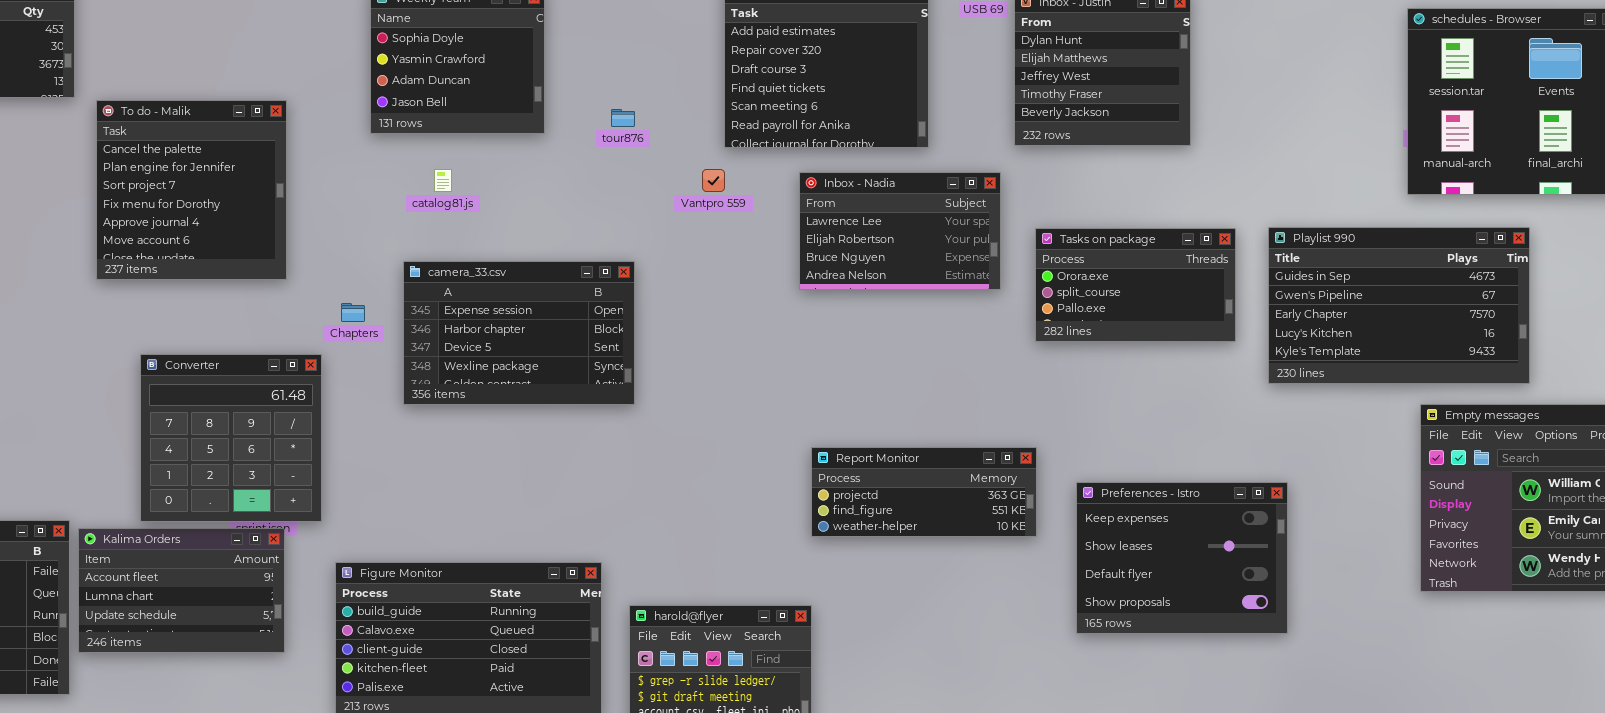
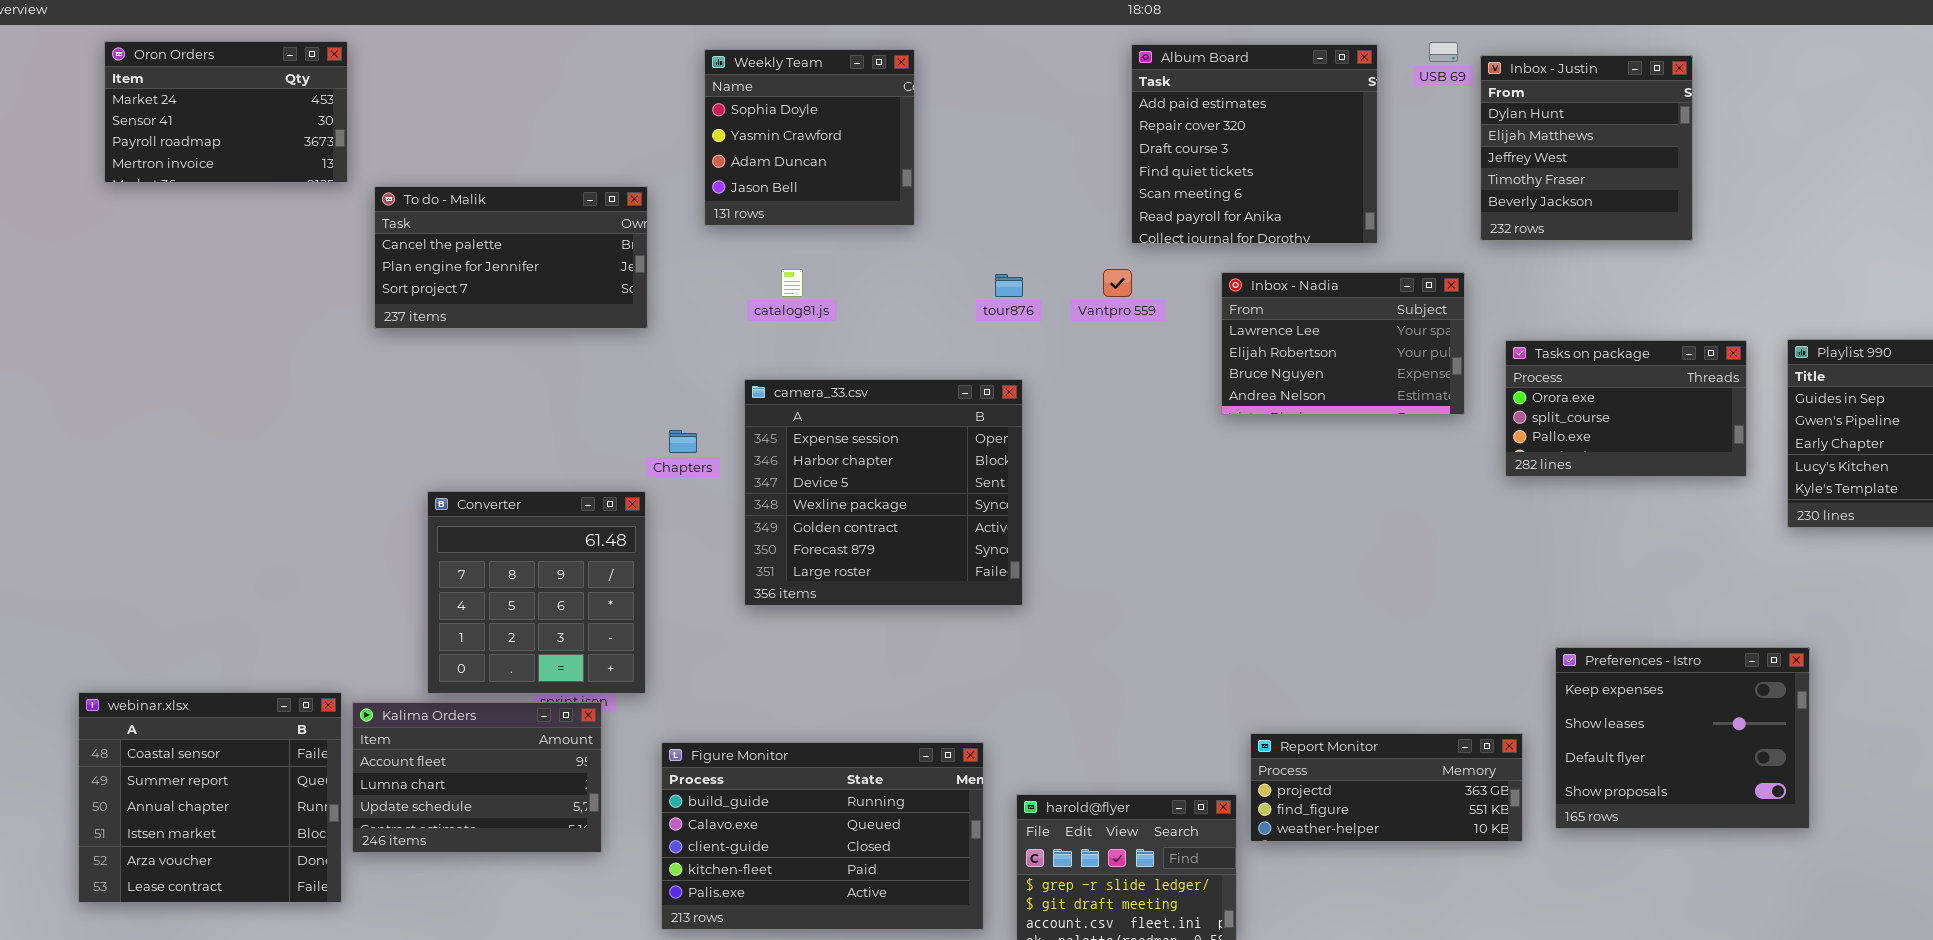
To do - Malik: [96,100,287,280] -> [374,186,648,329], resized
tour876: [611,109,635,127] -> [995,274,1023,297], moved
camera_33.csv: [403,261,635,405] -> [744,379,1023,606], resized
Report Monitor: [811,447,1037,537] -> [1250,733,1523,842], moved

